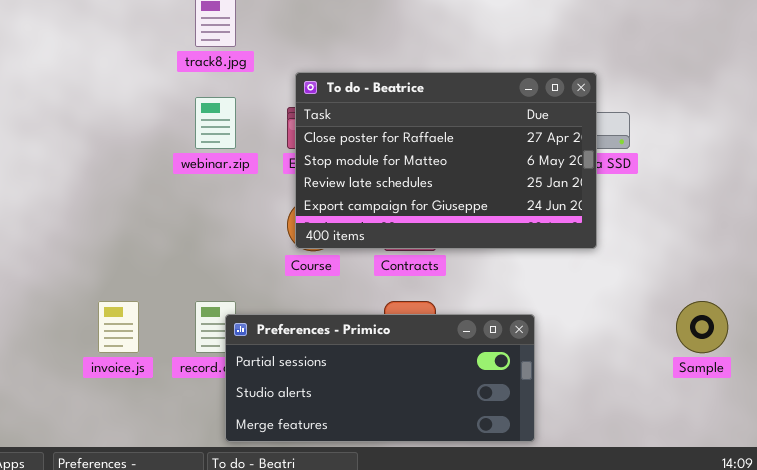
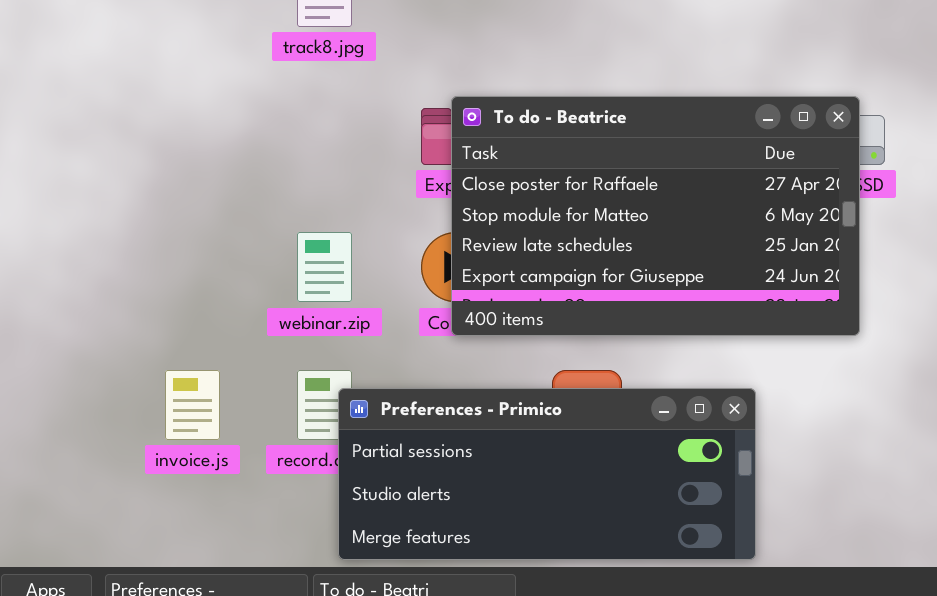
To do - Beatrice: [295,72,597,249] -> [451,96,860,336], moved
webinar.zip: [195,97,236,149] -> [297,232,352,302], moved

